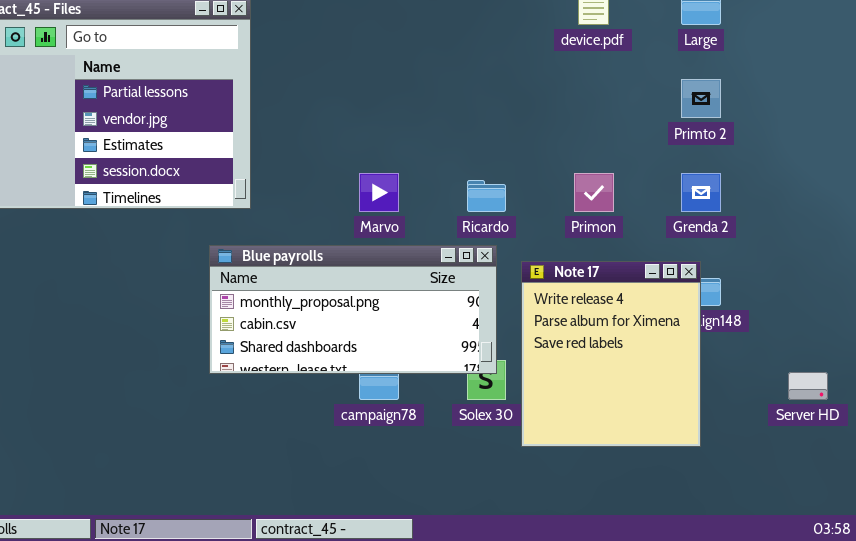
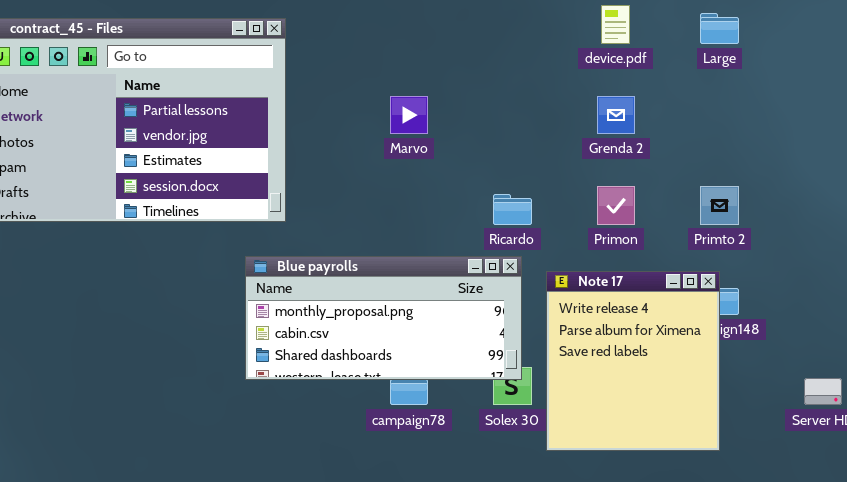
Primto 2: [681,79,721,118] -> [700,186,739,225], moved
Marvo: [359,173,399,212] -> [390,96,428,134], moved
Grenda 2: [681,173,721,212] -> [597,96,635,134], moved

